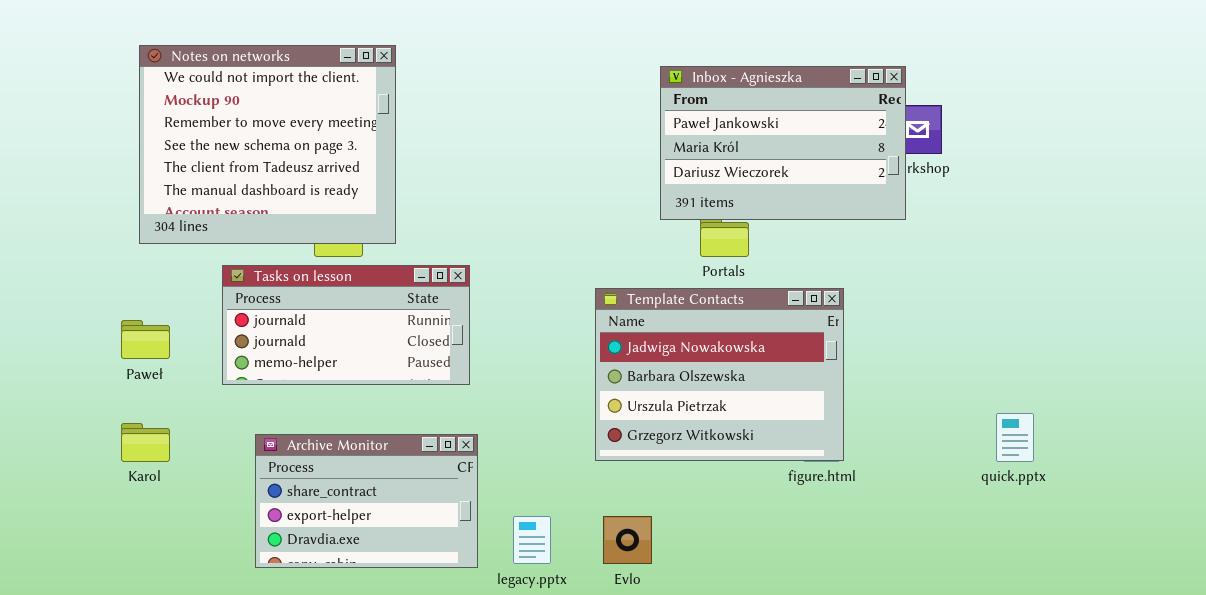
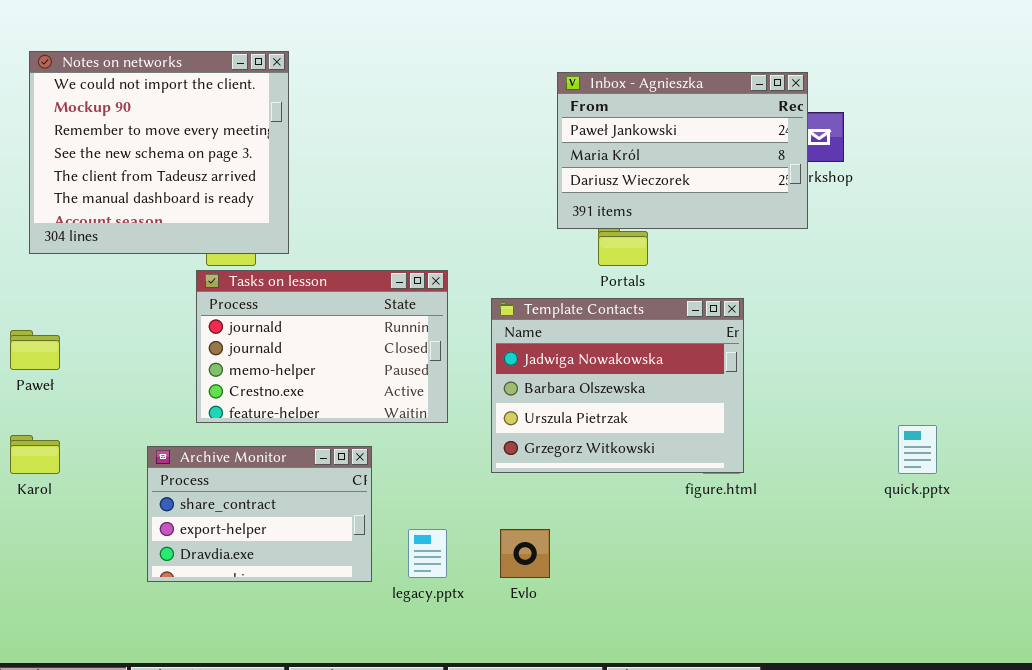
Tasks on lesson: [222,265,470,385] -> [196,270,448,423], moved, resized

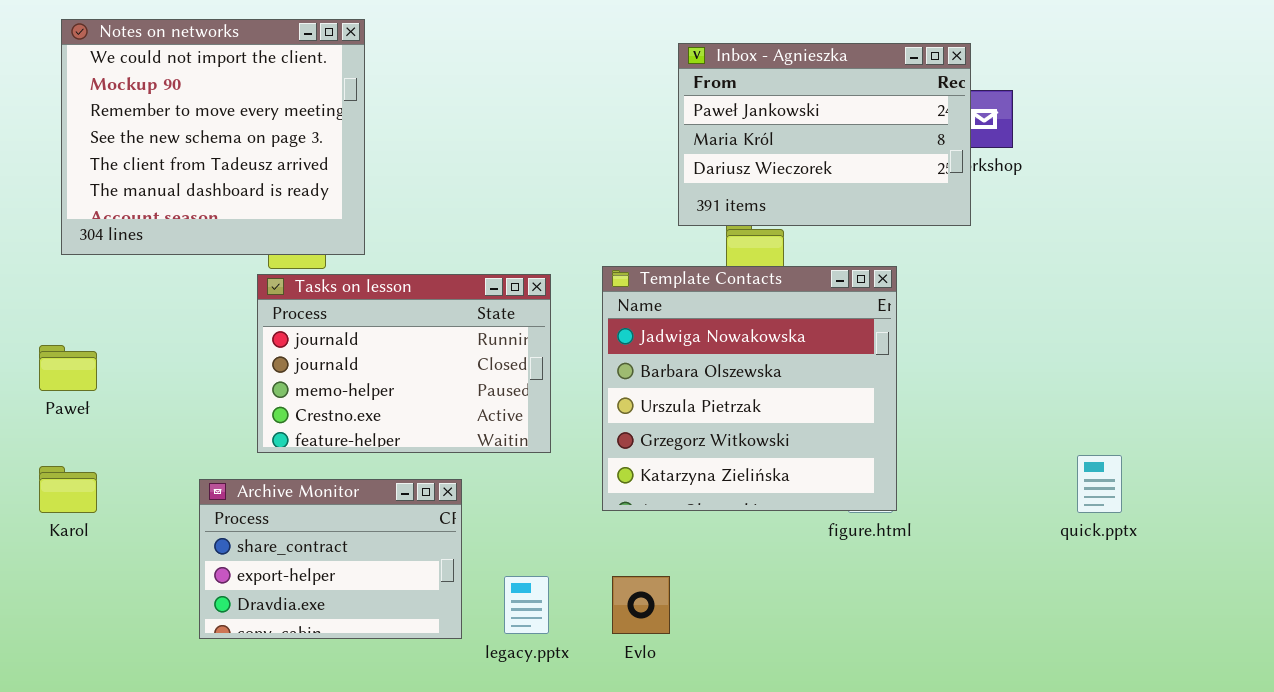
Template Contacts: [491,298,744,473] -> [602,266,897,511], resized

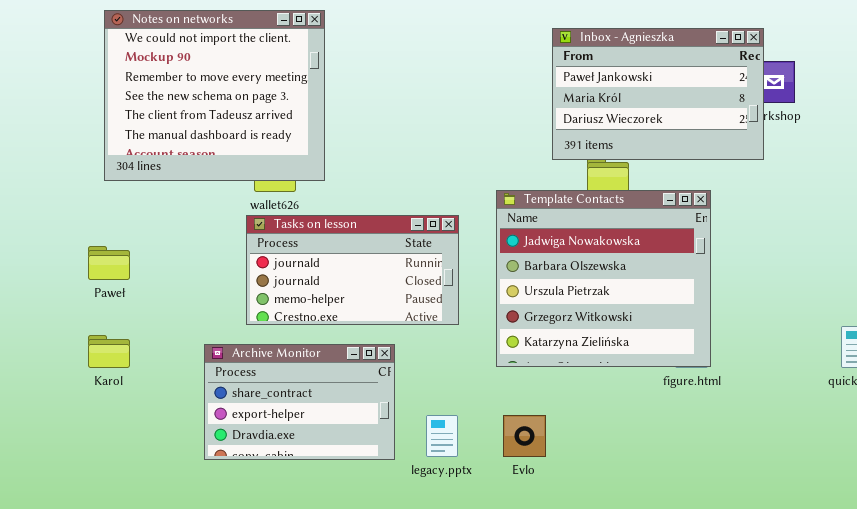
Tasks on lesson: [257,274,551,453] -> [246,215,459,325], resized

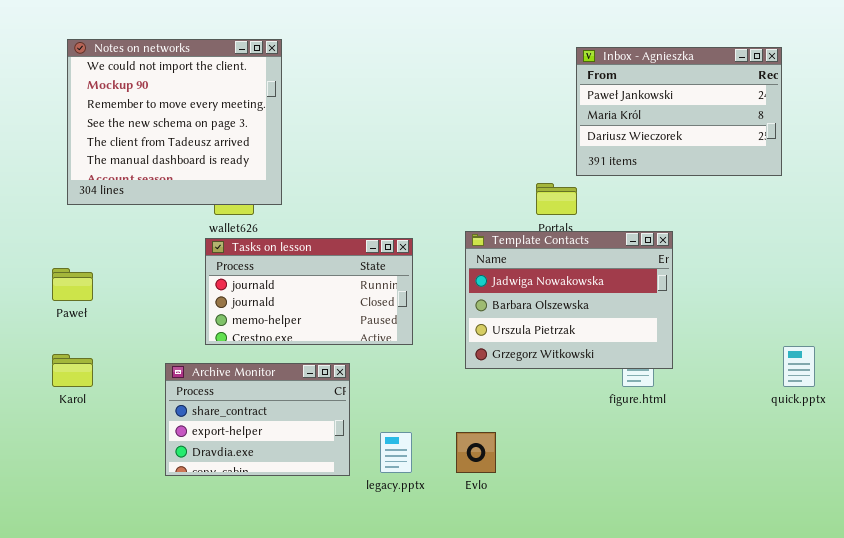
Inbox - Agnieszka: [552,28,764,160] -> [576,47,782,176], moved
Template Contacts: [496,190,711,367] -> [465,231,673,369], moved, resized

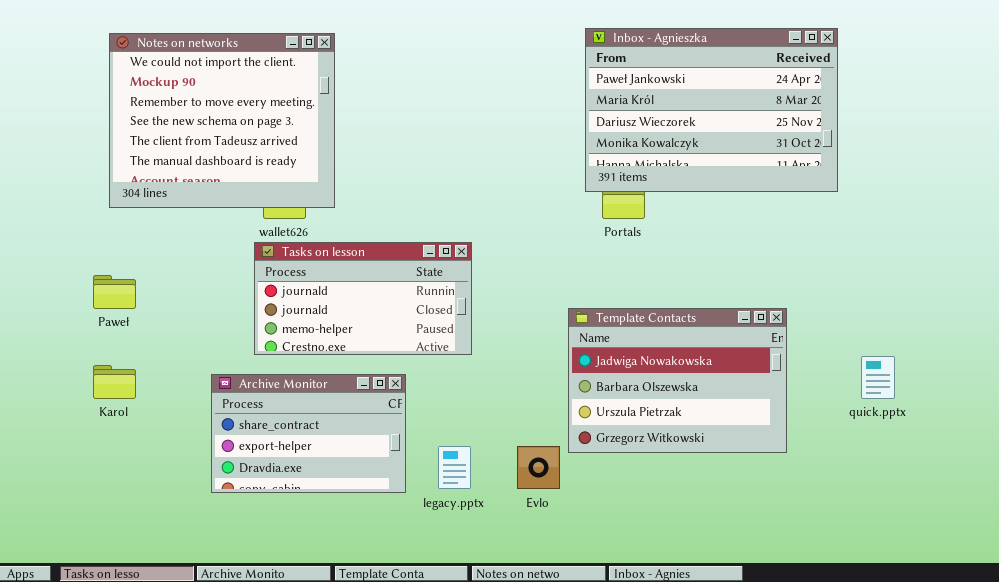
Inbox - Agnieszka: [576,47,782,176] -> [585,28,838,192], moved, resized
Template Contacts: [465,231,673,369] -> [568,308,787,453], moved

